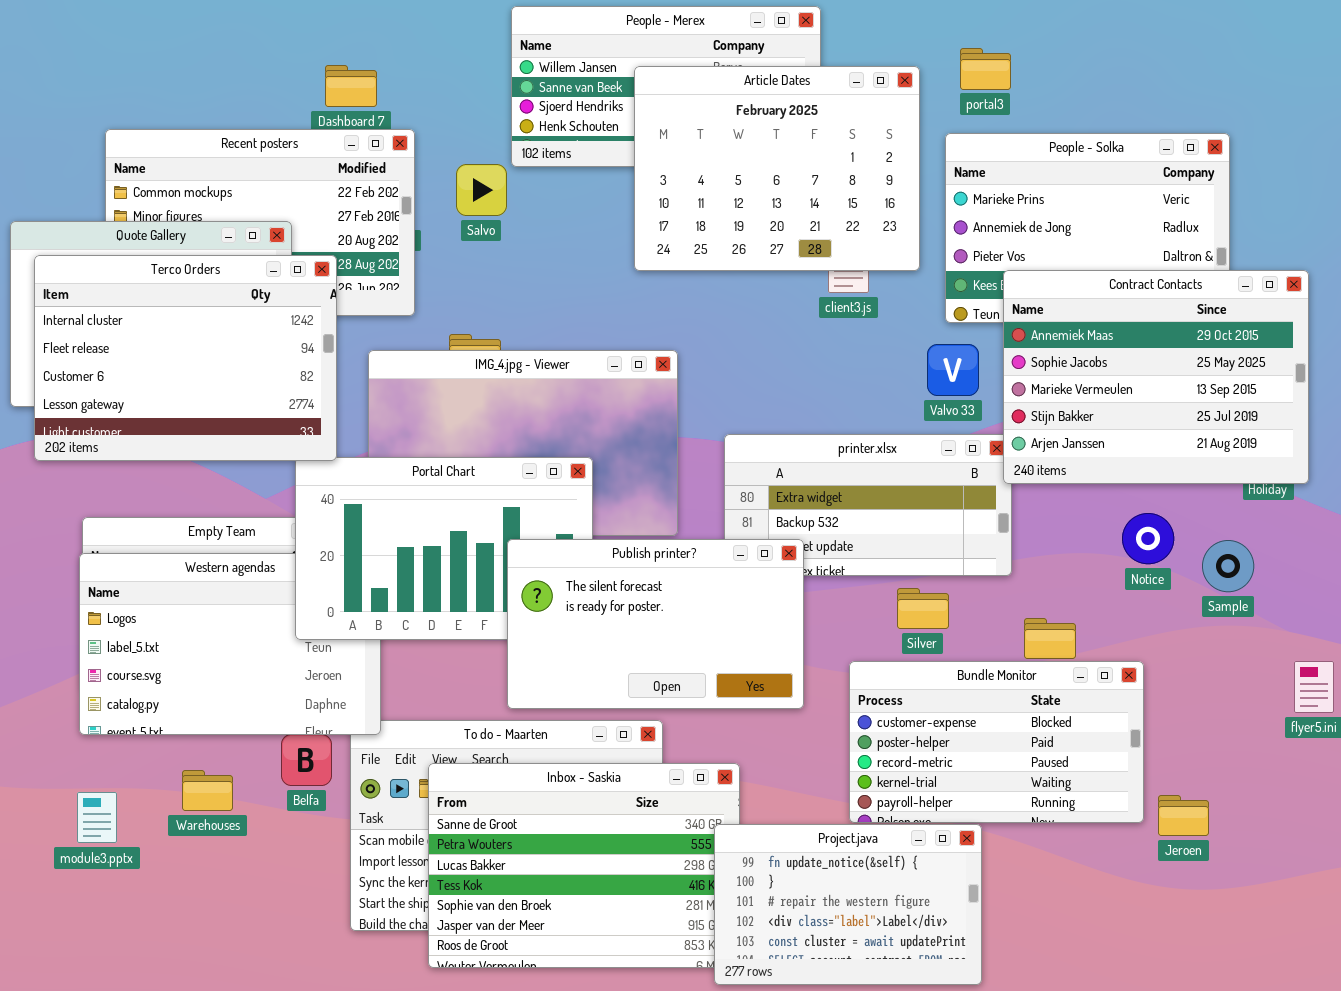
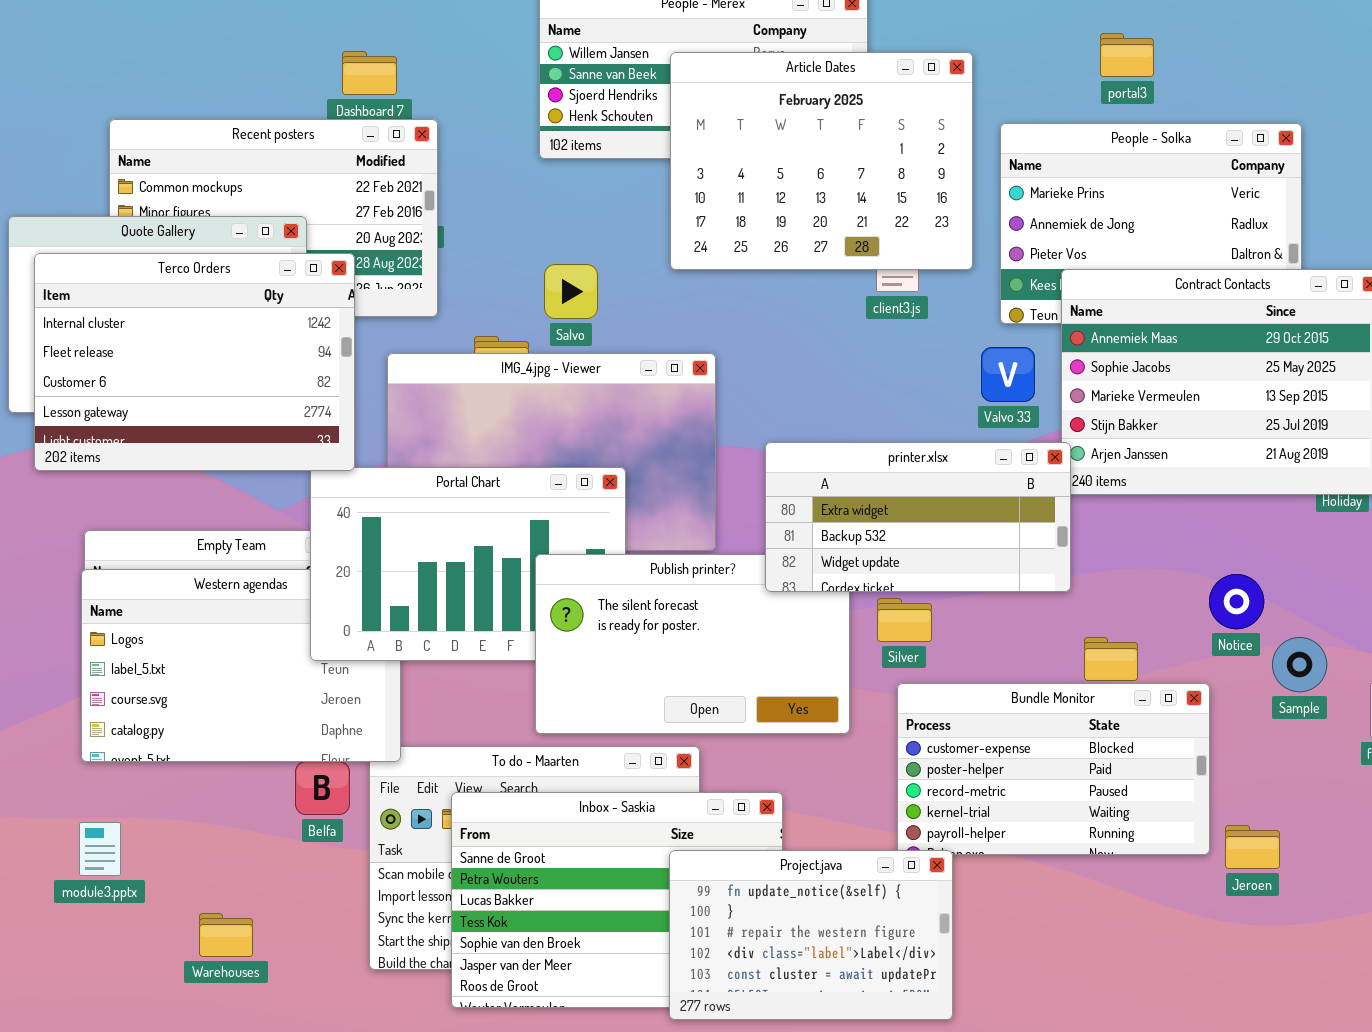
portal3: [960,48,1011,90] -> [1100,33,1154,77], moved
Salvo: [456,164,507,216] -> [544,264,598,319], moved
printer.xlsx: [724,434,1012,576] -> [765,442,1071,592], raised
Notice: [1122,513,1174,564] -> [1209,574,1264,629], moved
Sample: [1202,540,1254,592] -> [1272,637,1327,692], moved
Silver: [897,588,949,629] -> [877,598,932,642], moved
Warehouses: [182,770,233,811] -> [199,913,253,957], moved
Project.java: [714,824,982,985] -> [669,850,953,1020], moved

